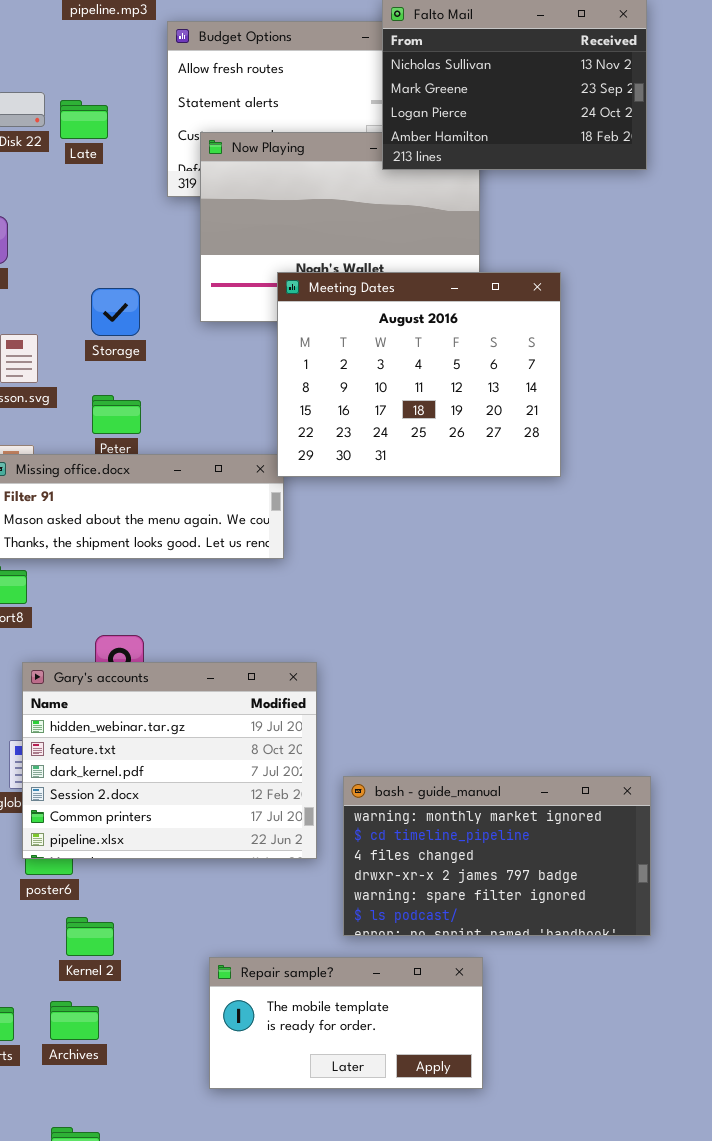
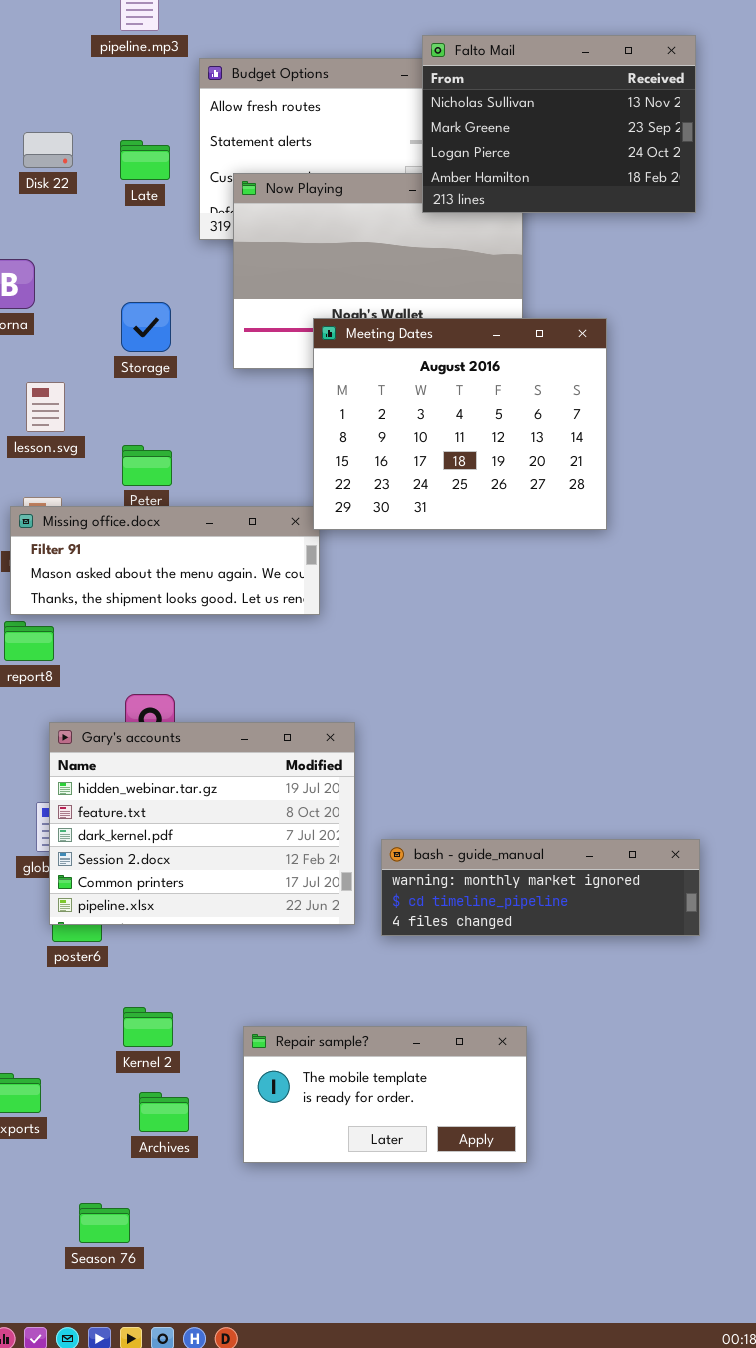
Late: [60,100,108,139] -> [120,140,170,180], moved
Storage: [91,288,140,336] -> [121,302,171,352], moved
bash - guide_manual: [343,776,651,936] -> [381,839,700,936], resized
Kernel 2: [66,917,114,956] -> [123,1007,173,1047], moved
Archives: [50,1001,99,1040] -> [139,1092,189,1132], moved

